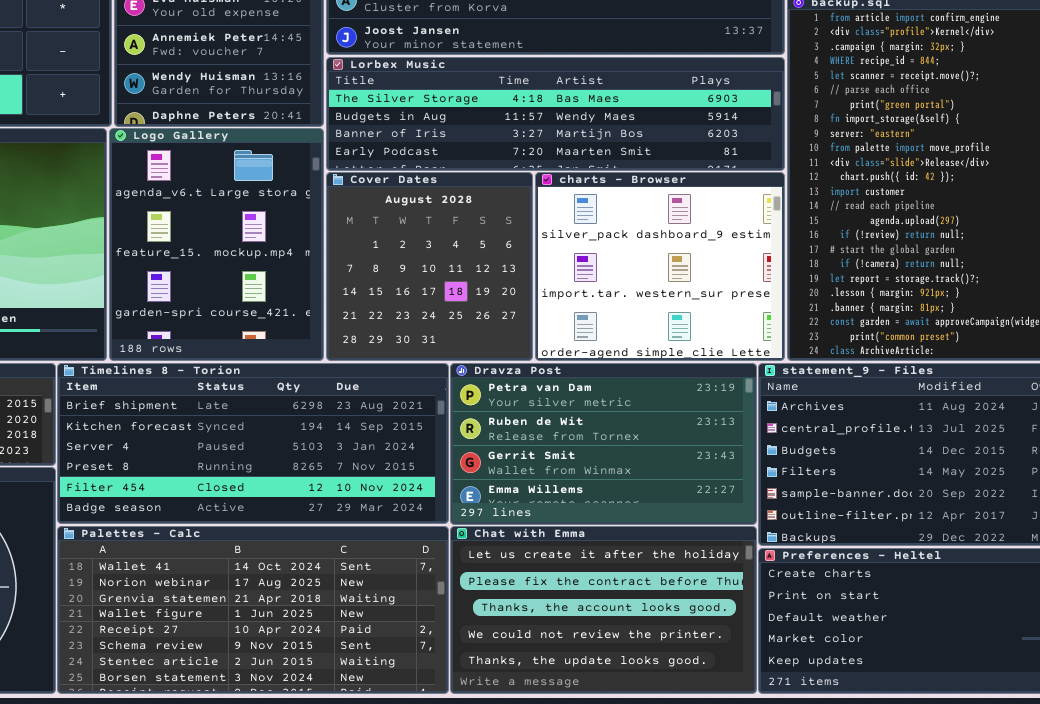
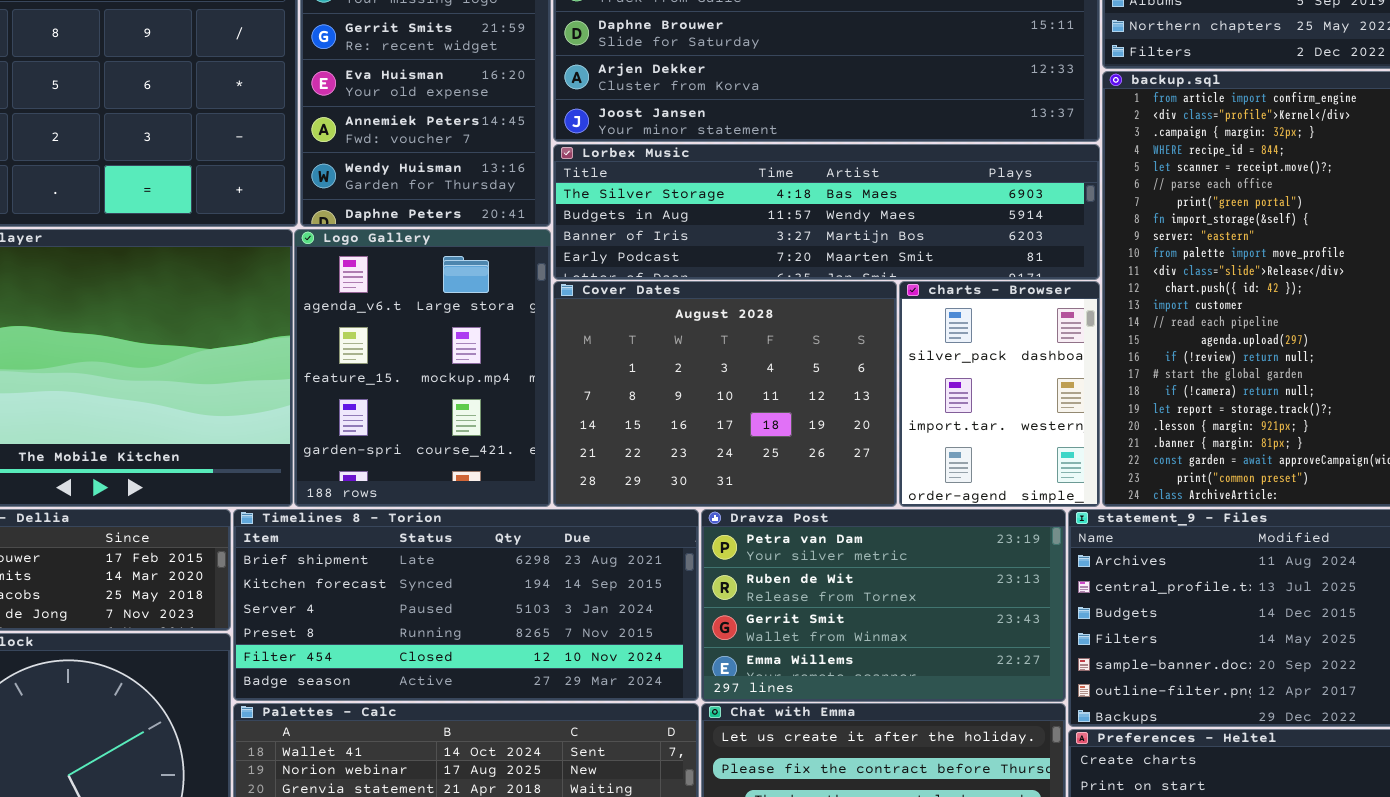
Cover Dates: [326,172,533,361] -> [553,281,897,507], resized
charts - Browser: [535,172,785,361] -> [899,281,1100,507], resized

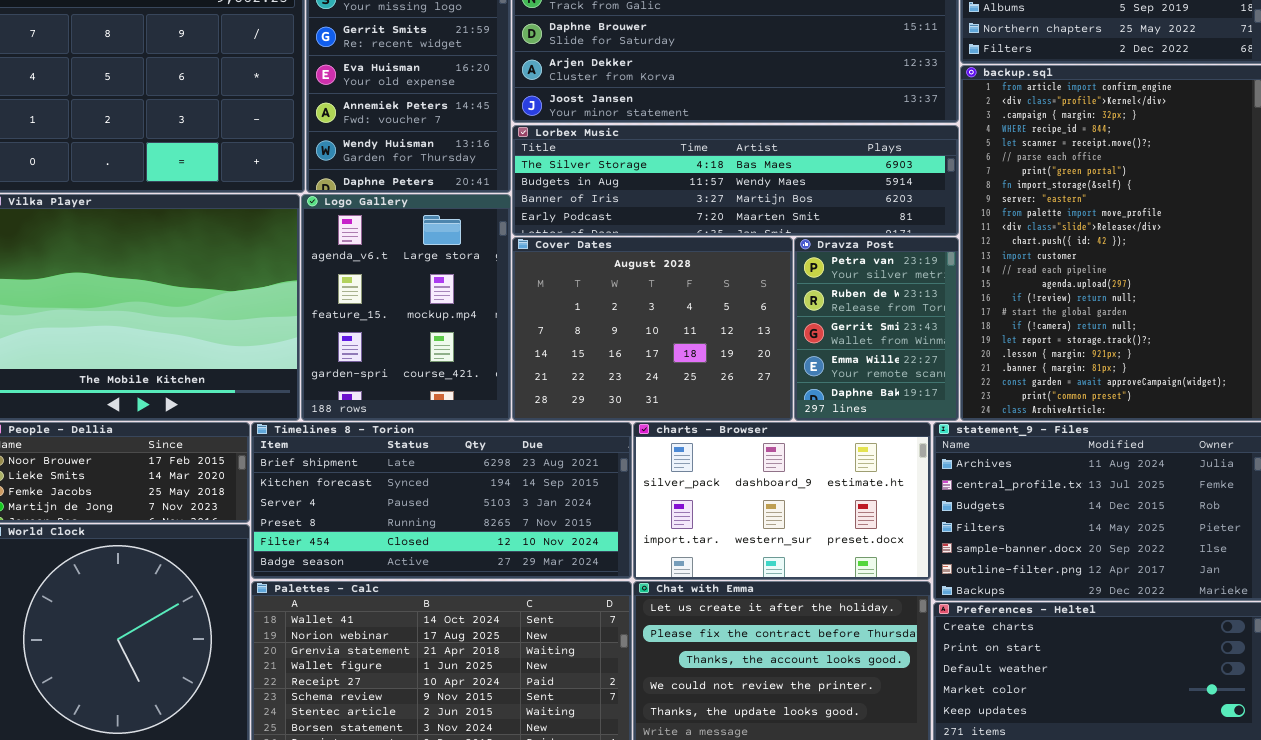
charts - Browser: [899,281,1100,507] -> [633,422,931,580], moved, resized
Dravza Post: [701,509,1066,702] -> [794,237,959,421], moved, resized

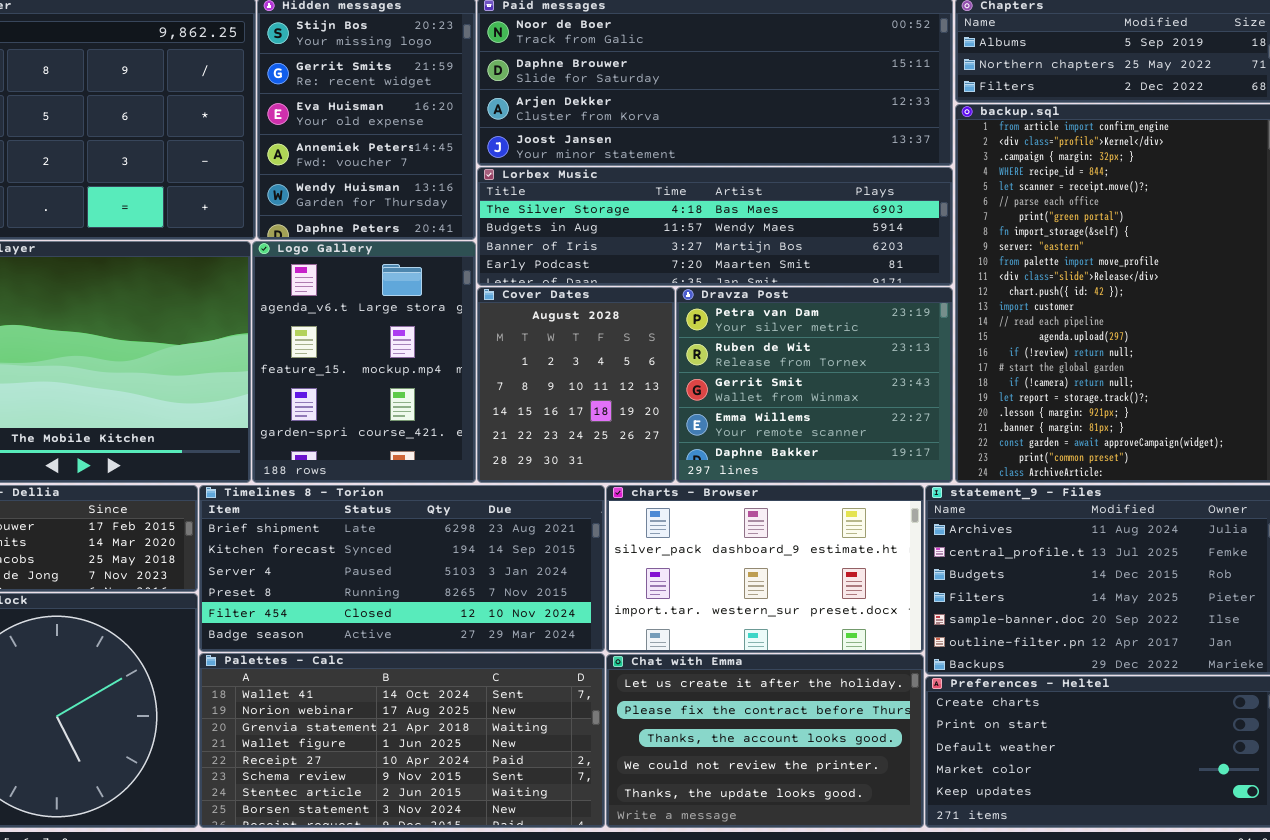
Cover Dates: [512,237,793,421] -> [477,287,675,483], resized
Dravza Post: [794,237,959,421] -> [676,287,953,483], resized

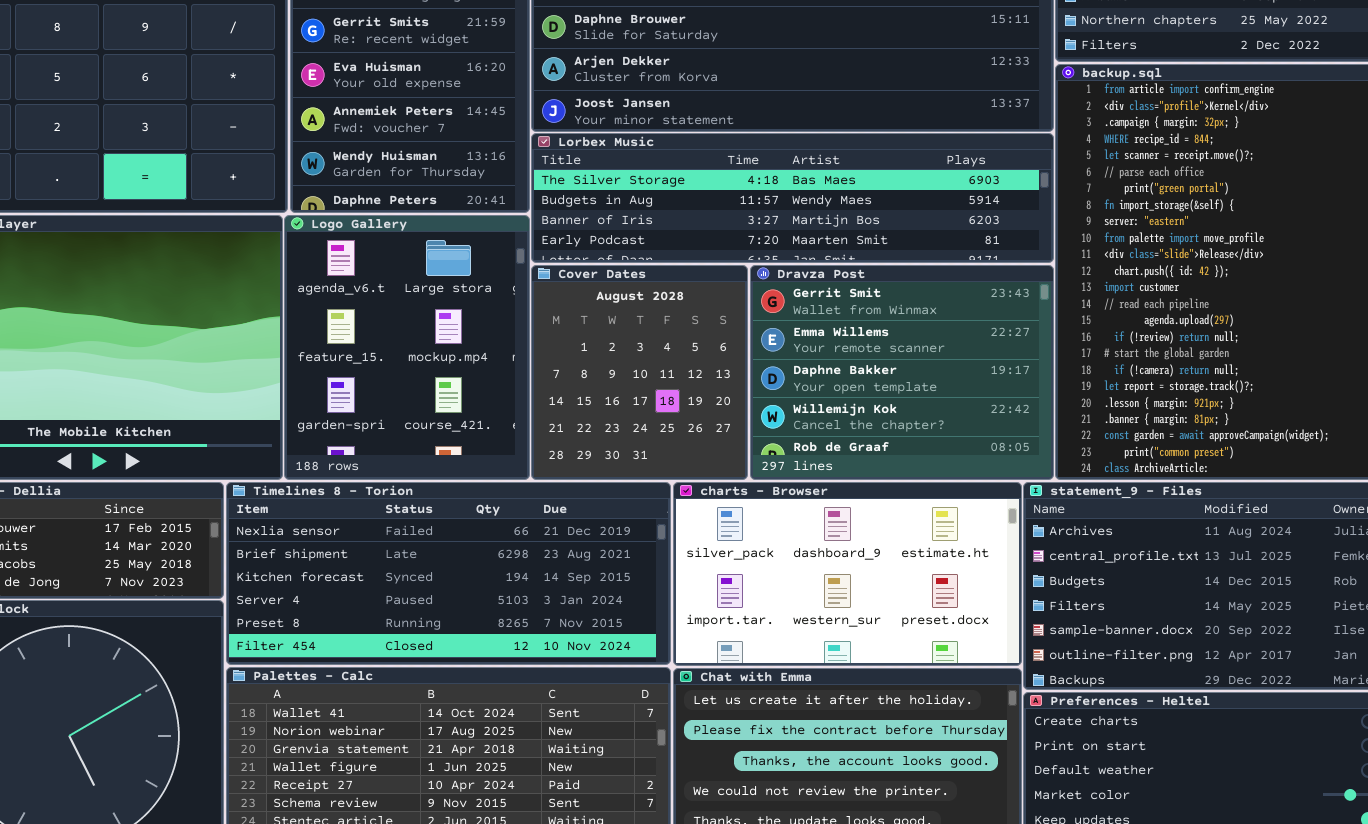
Dravza Post: [676,287,953,483] -> [750,265,1054,480], scrolled down 2 rows
Timelines 8 - Torion: [199,485,605,652] -> [226,482,671,665], scrolled up 1 row

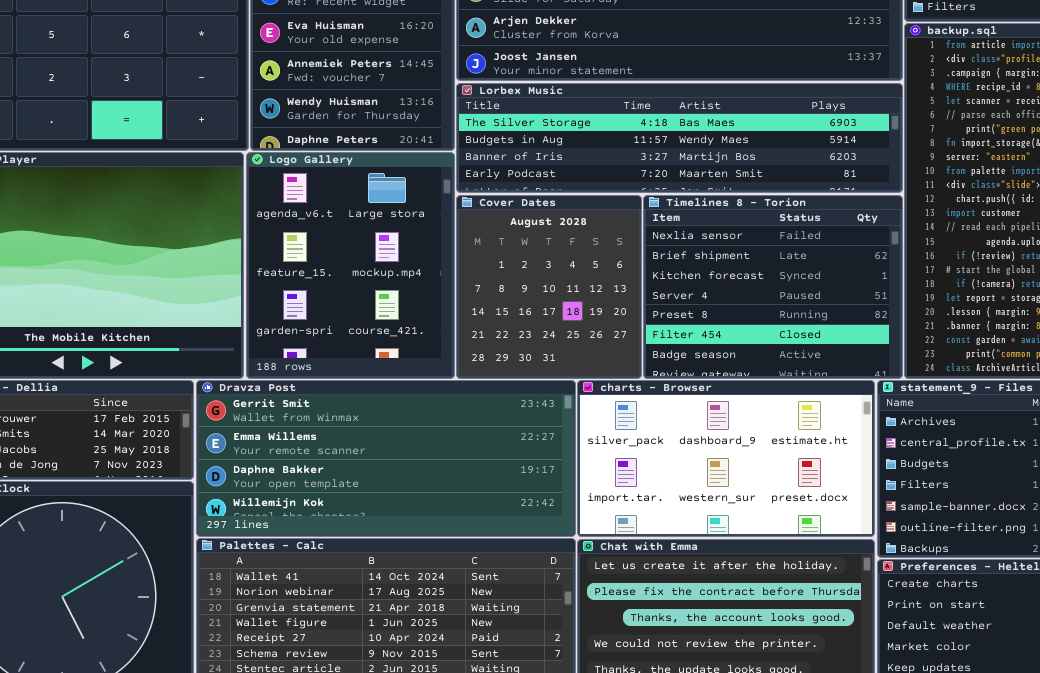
Dravza Post: [750,265,1054,480] -> [196,380,576,537], moved, resized
Timelines 8 - Torion: [226,482,671,665] -> [643,195,903,379], moved, resized

